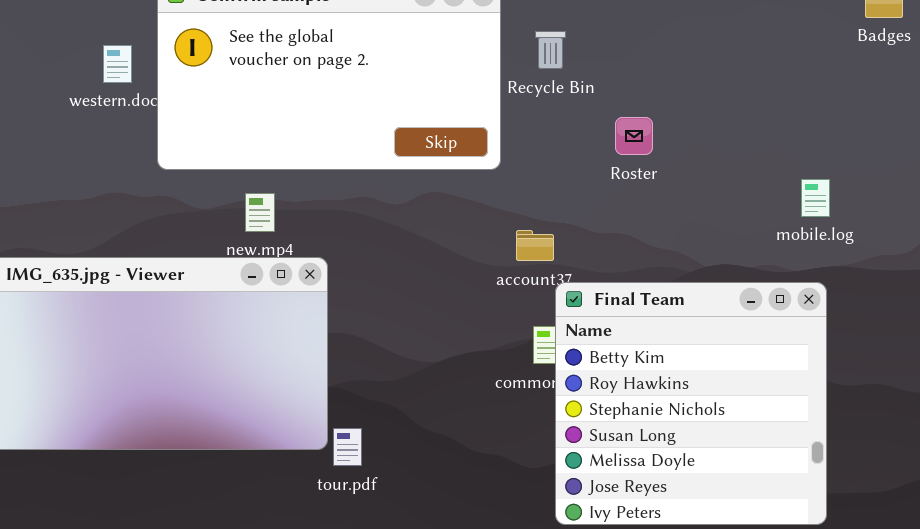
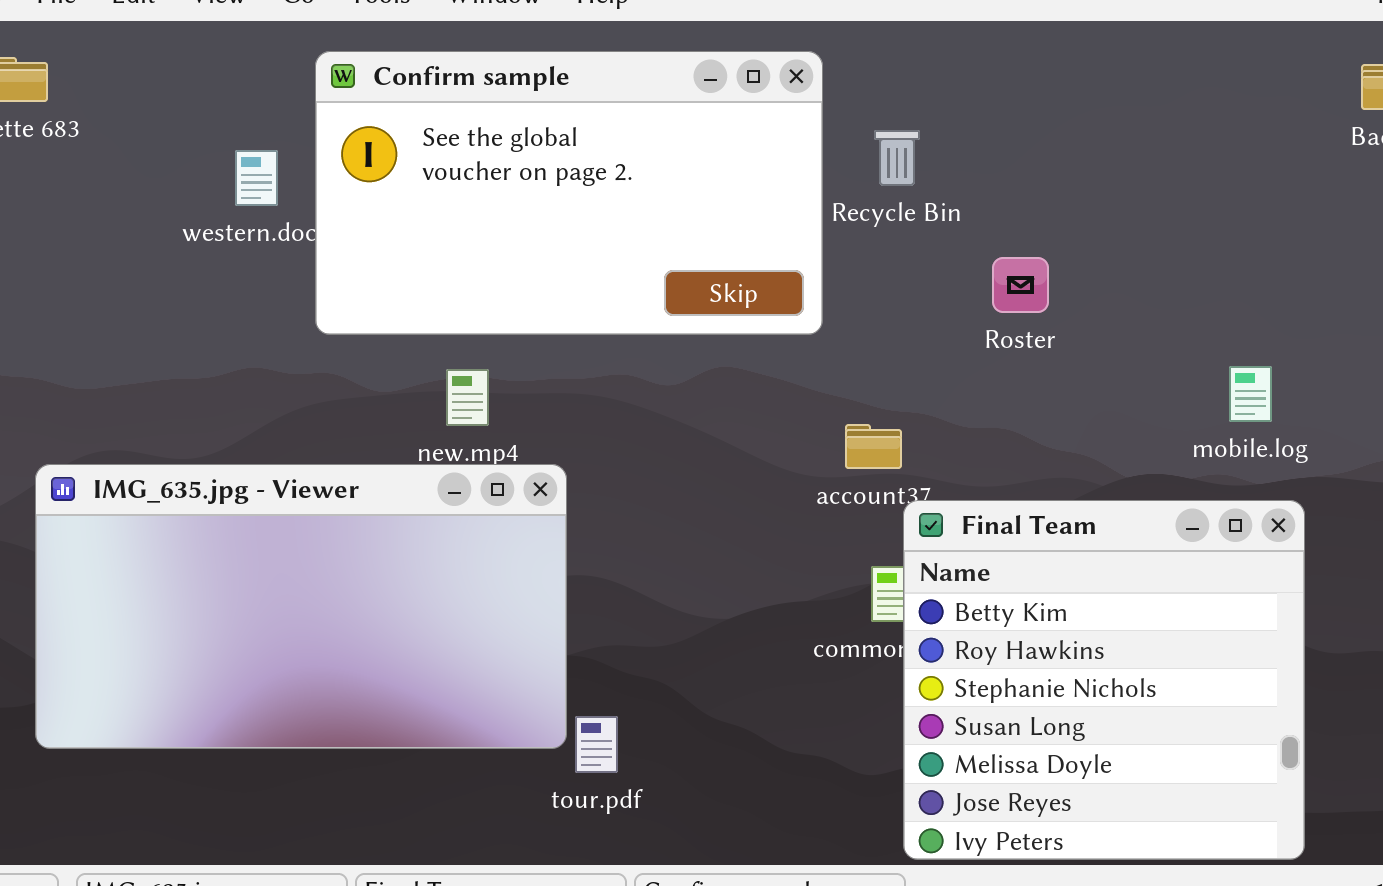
mobile.log: [801,179,830,217] -> [1229,366,1272,422], moved

